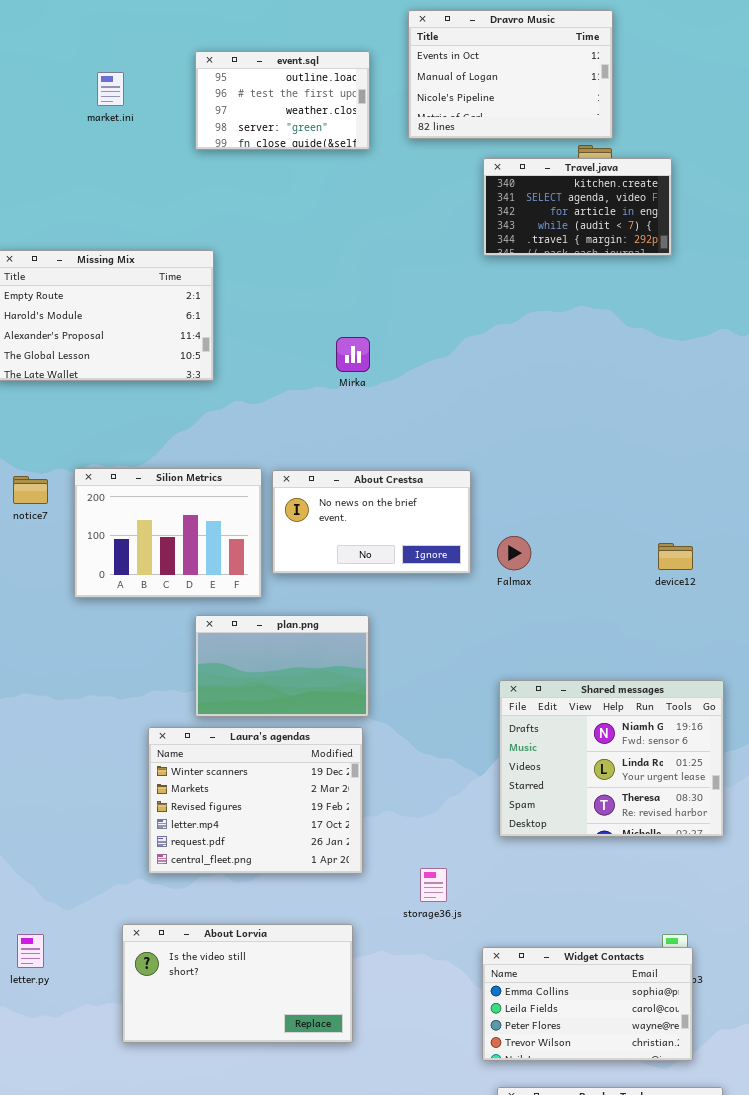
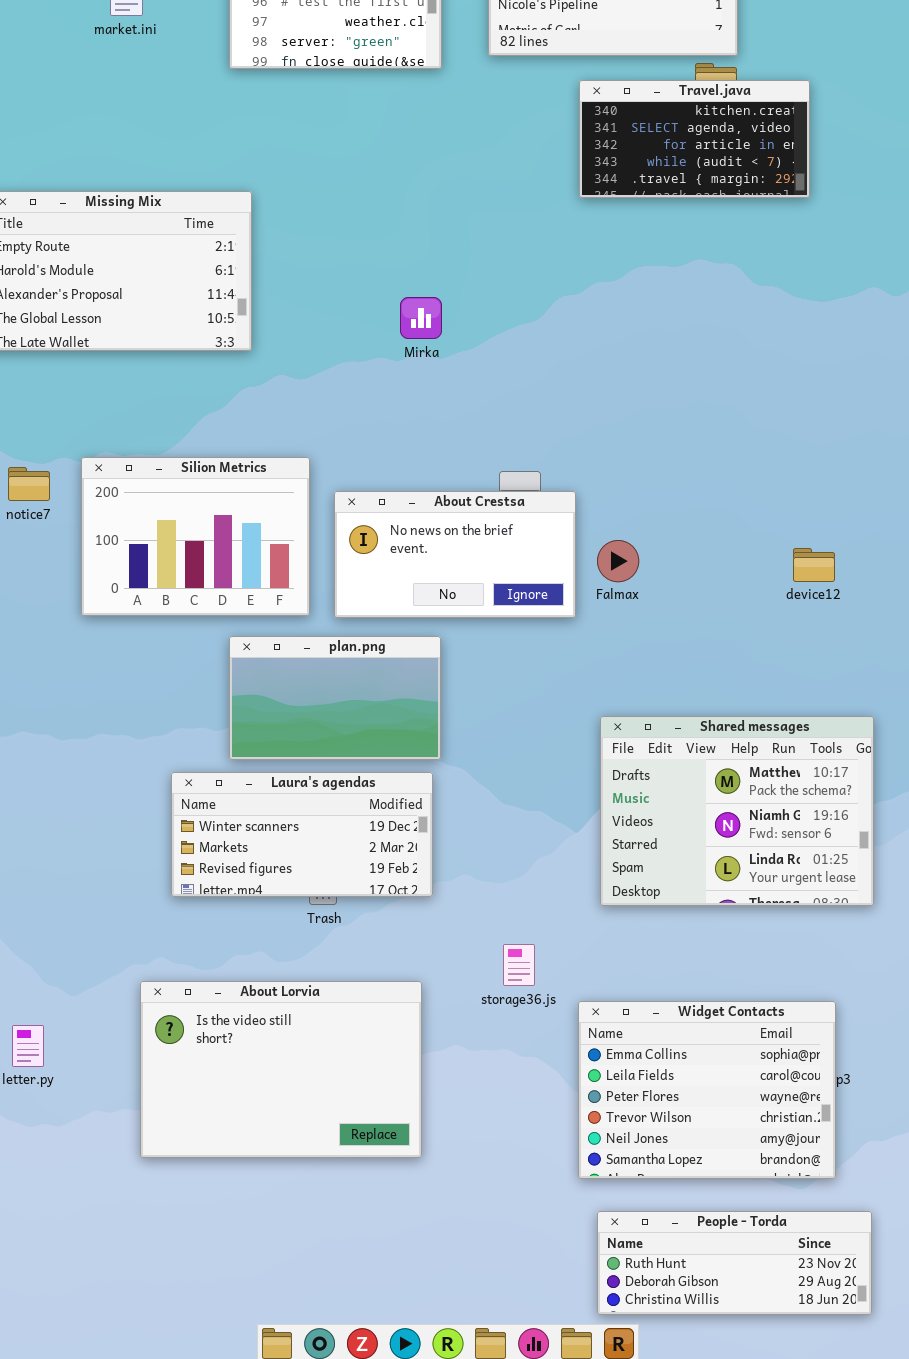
About Crestsa: [272,470,471,574] -> [334,491,576,618], moved
Shared messages: [499,680,724,837] -> [600,716,874,906], scrolled up 1 row
Laura's agendas: [148,727,363,874] -> [171,772,433,897], resized
About Lorvia: [122,924,353,1043] -> [140,981,422,1158], resized
Widget Contacts: [482,947,693,1061] -> [578,1001,836,1179], resized

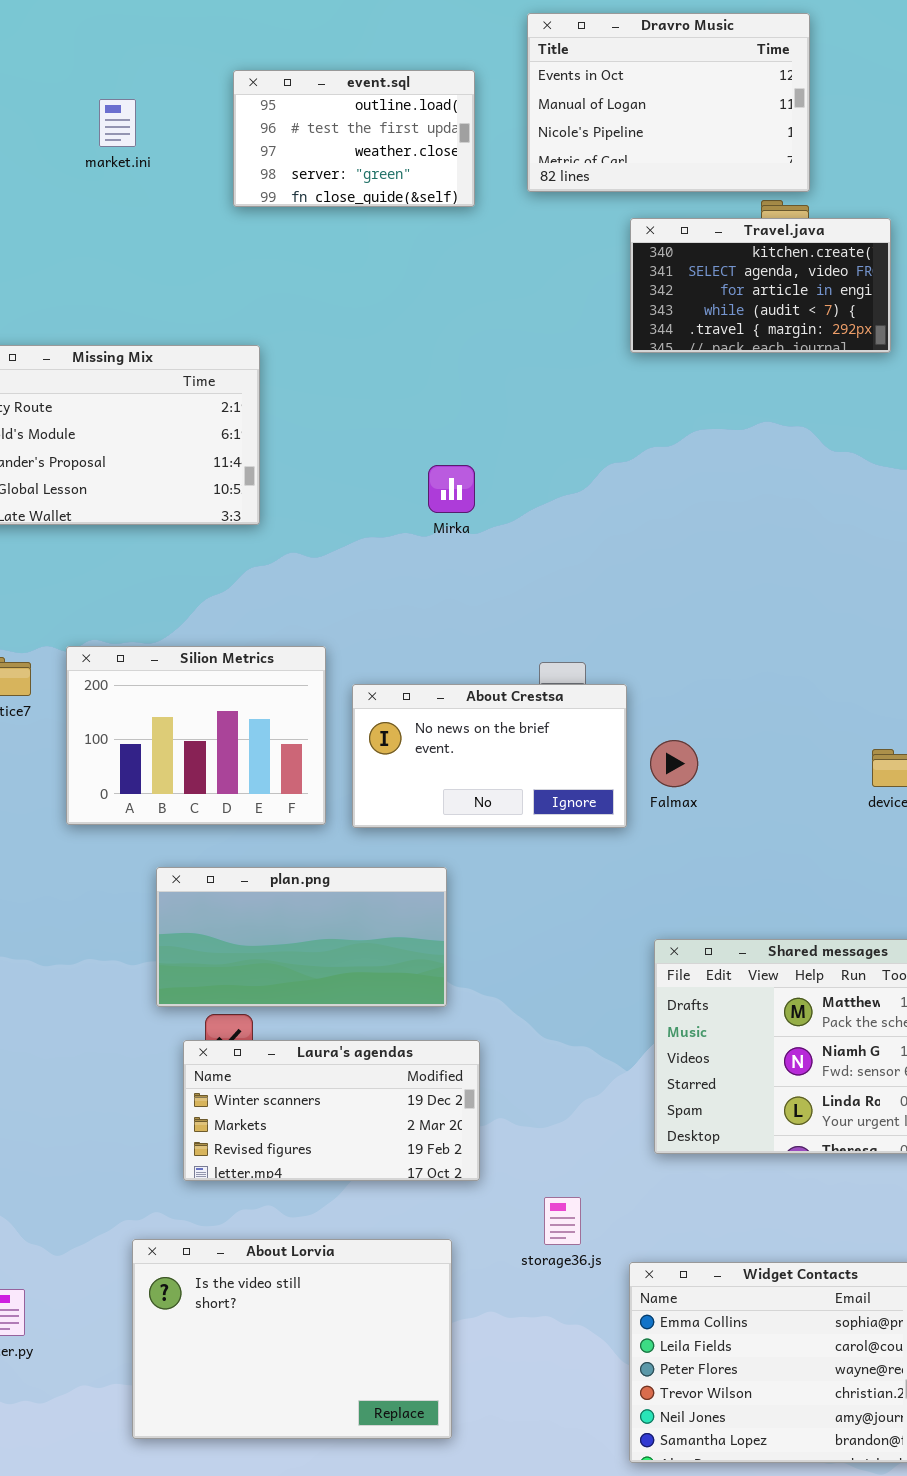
plan.png: [229,636,441,760] -> [156,867,447,1007], moved, resized
Laura's agendas: [171,772,433,897] -> [183,1040,480,1181], moved

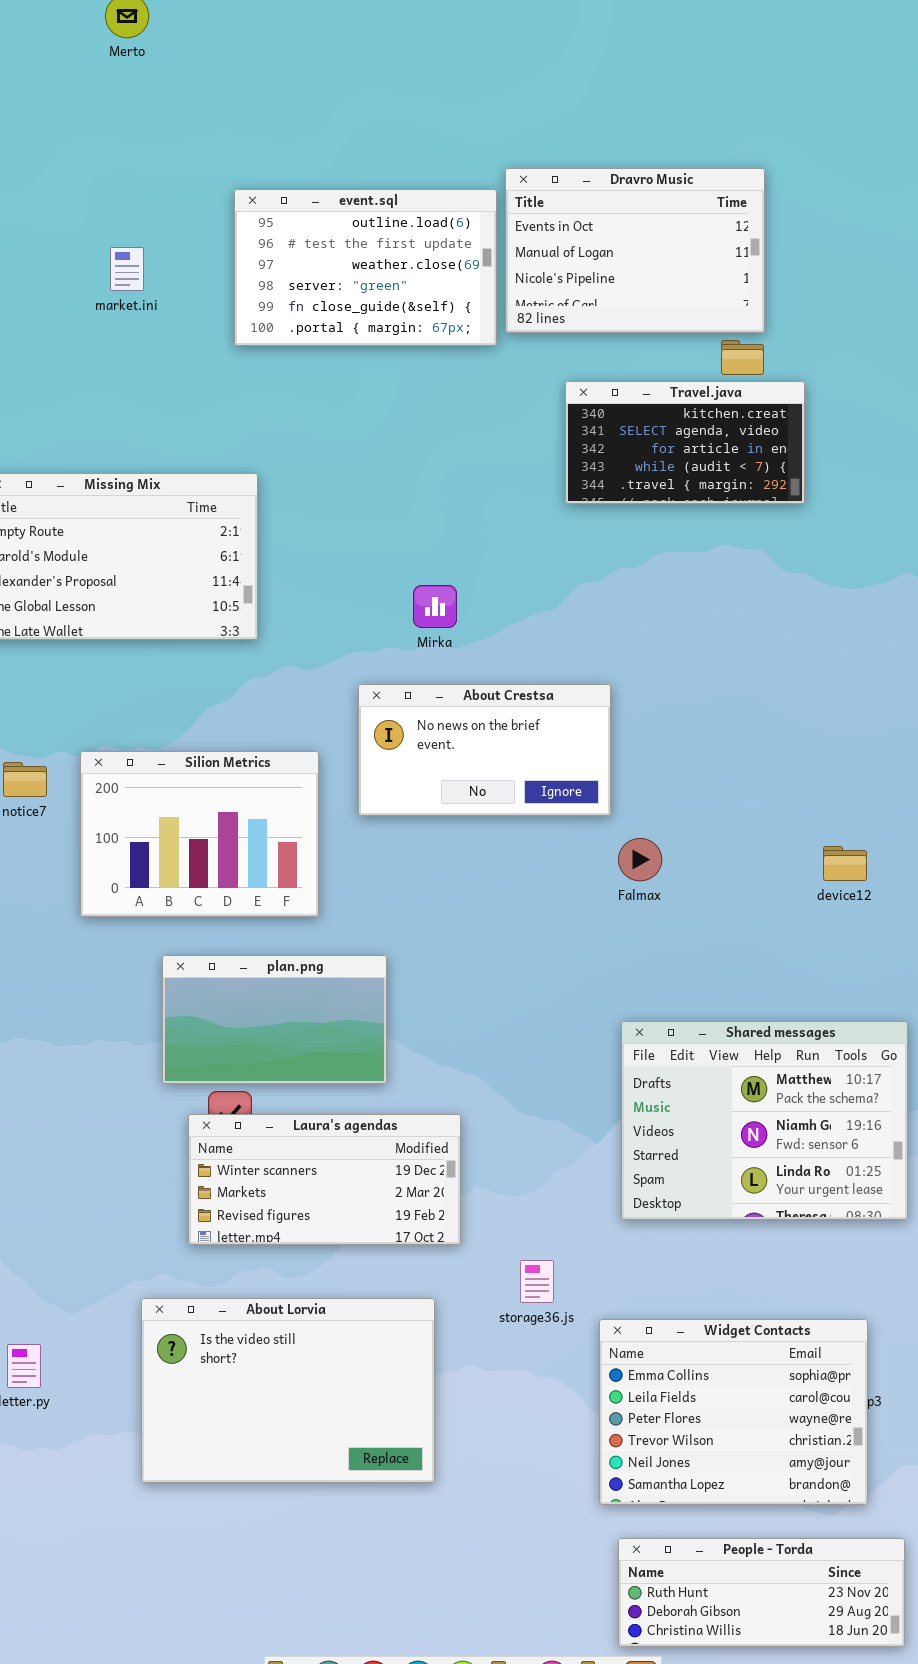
event.sql: [233,70,475,207] -> [234,189,497,346], resized
Travel.java: [630,218,891,353] -> [565,381,805,504], moved
About Crestsa: [352,684,627,828] -> [358,684,611,816], moved
plan.png: [156,867,447,1007] -> [162,955,387,1084], resized

